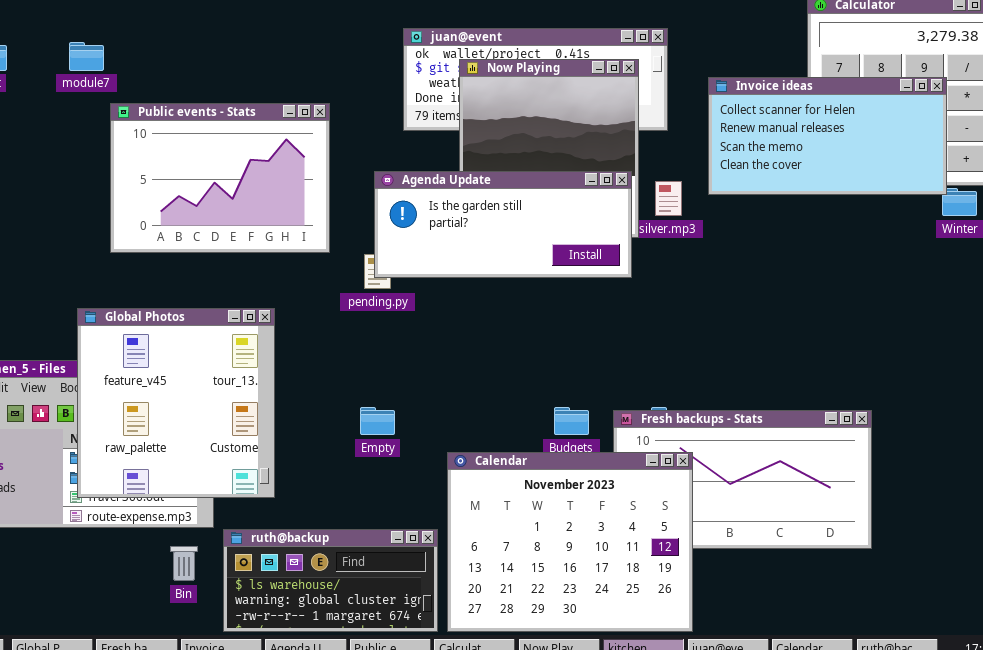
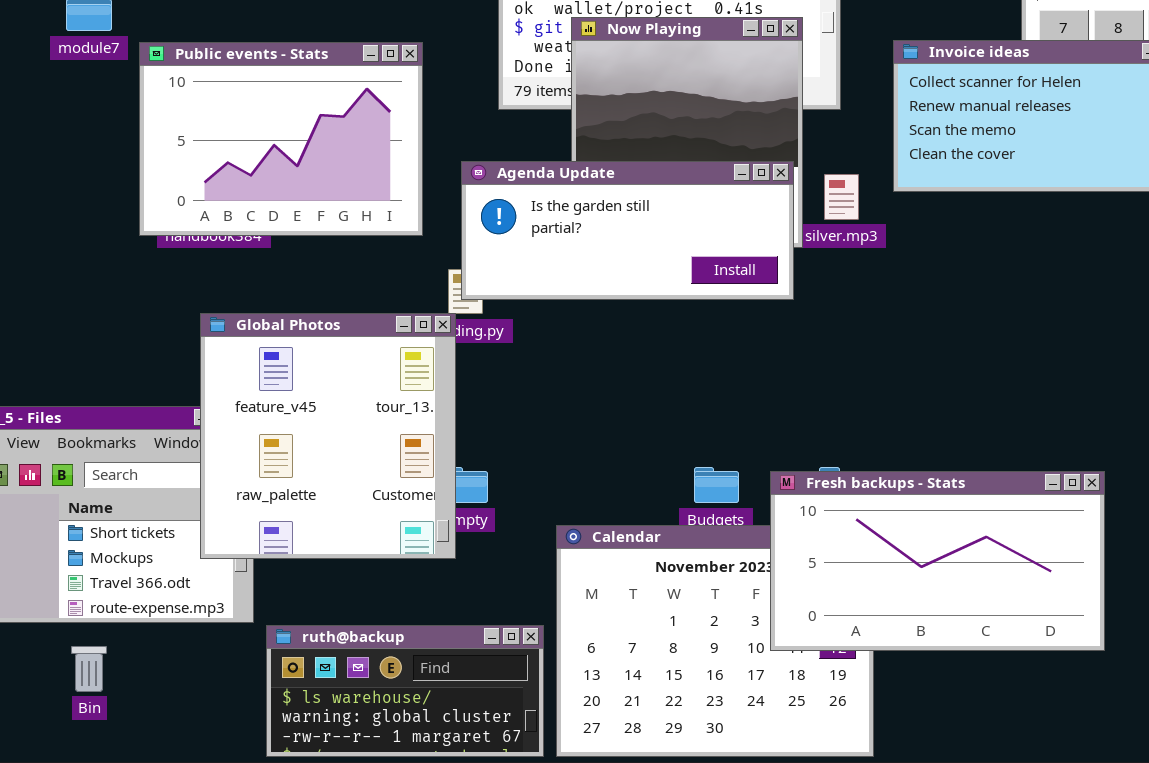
Public events - Stats: [110,103,330,253] -> [139,42,423,236], moved
Global Photos: [77,308,275,498] -> [200,313,456,559], moved
Fresh backups - Stats: [613,410,872,549] -> [770,471,1105,651], raised
Bin: [170,546,198,581] -> [71,646,107,692], moved

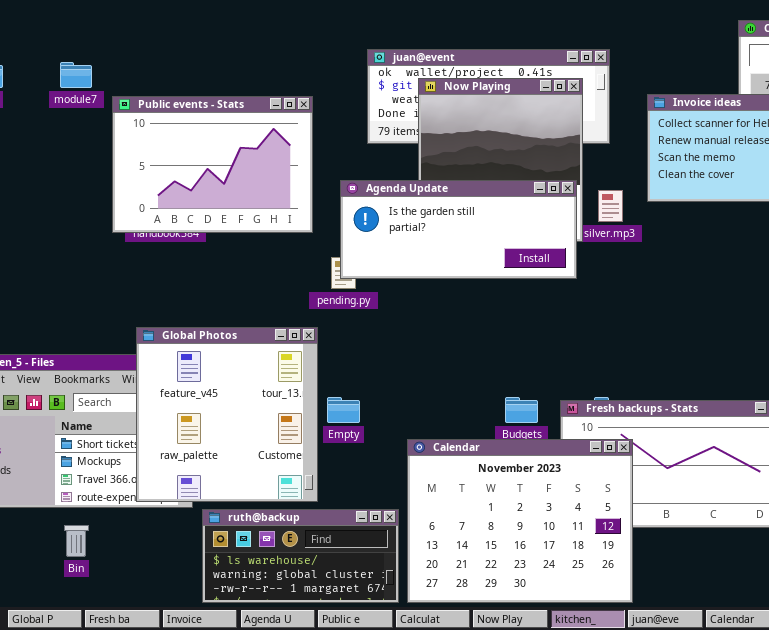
Global Photos: [200,313,456,559] -> [136,327,318,502], moved
Calendar: [556,525,874,757] -> [407,439,633,603], raised

